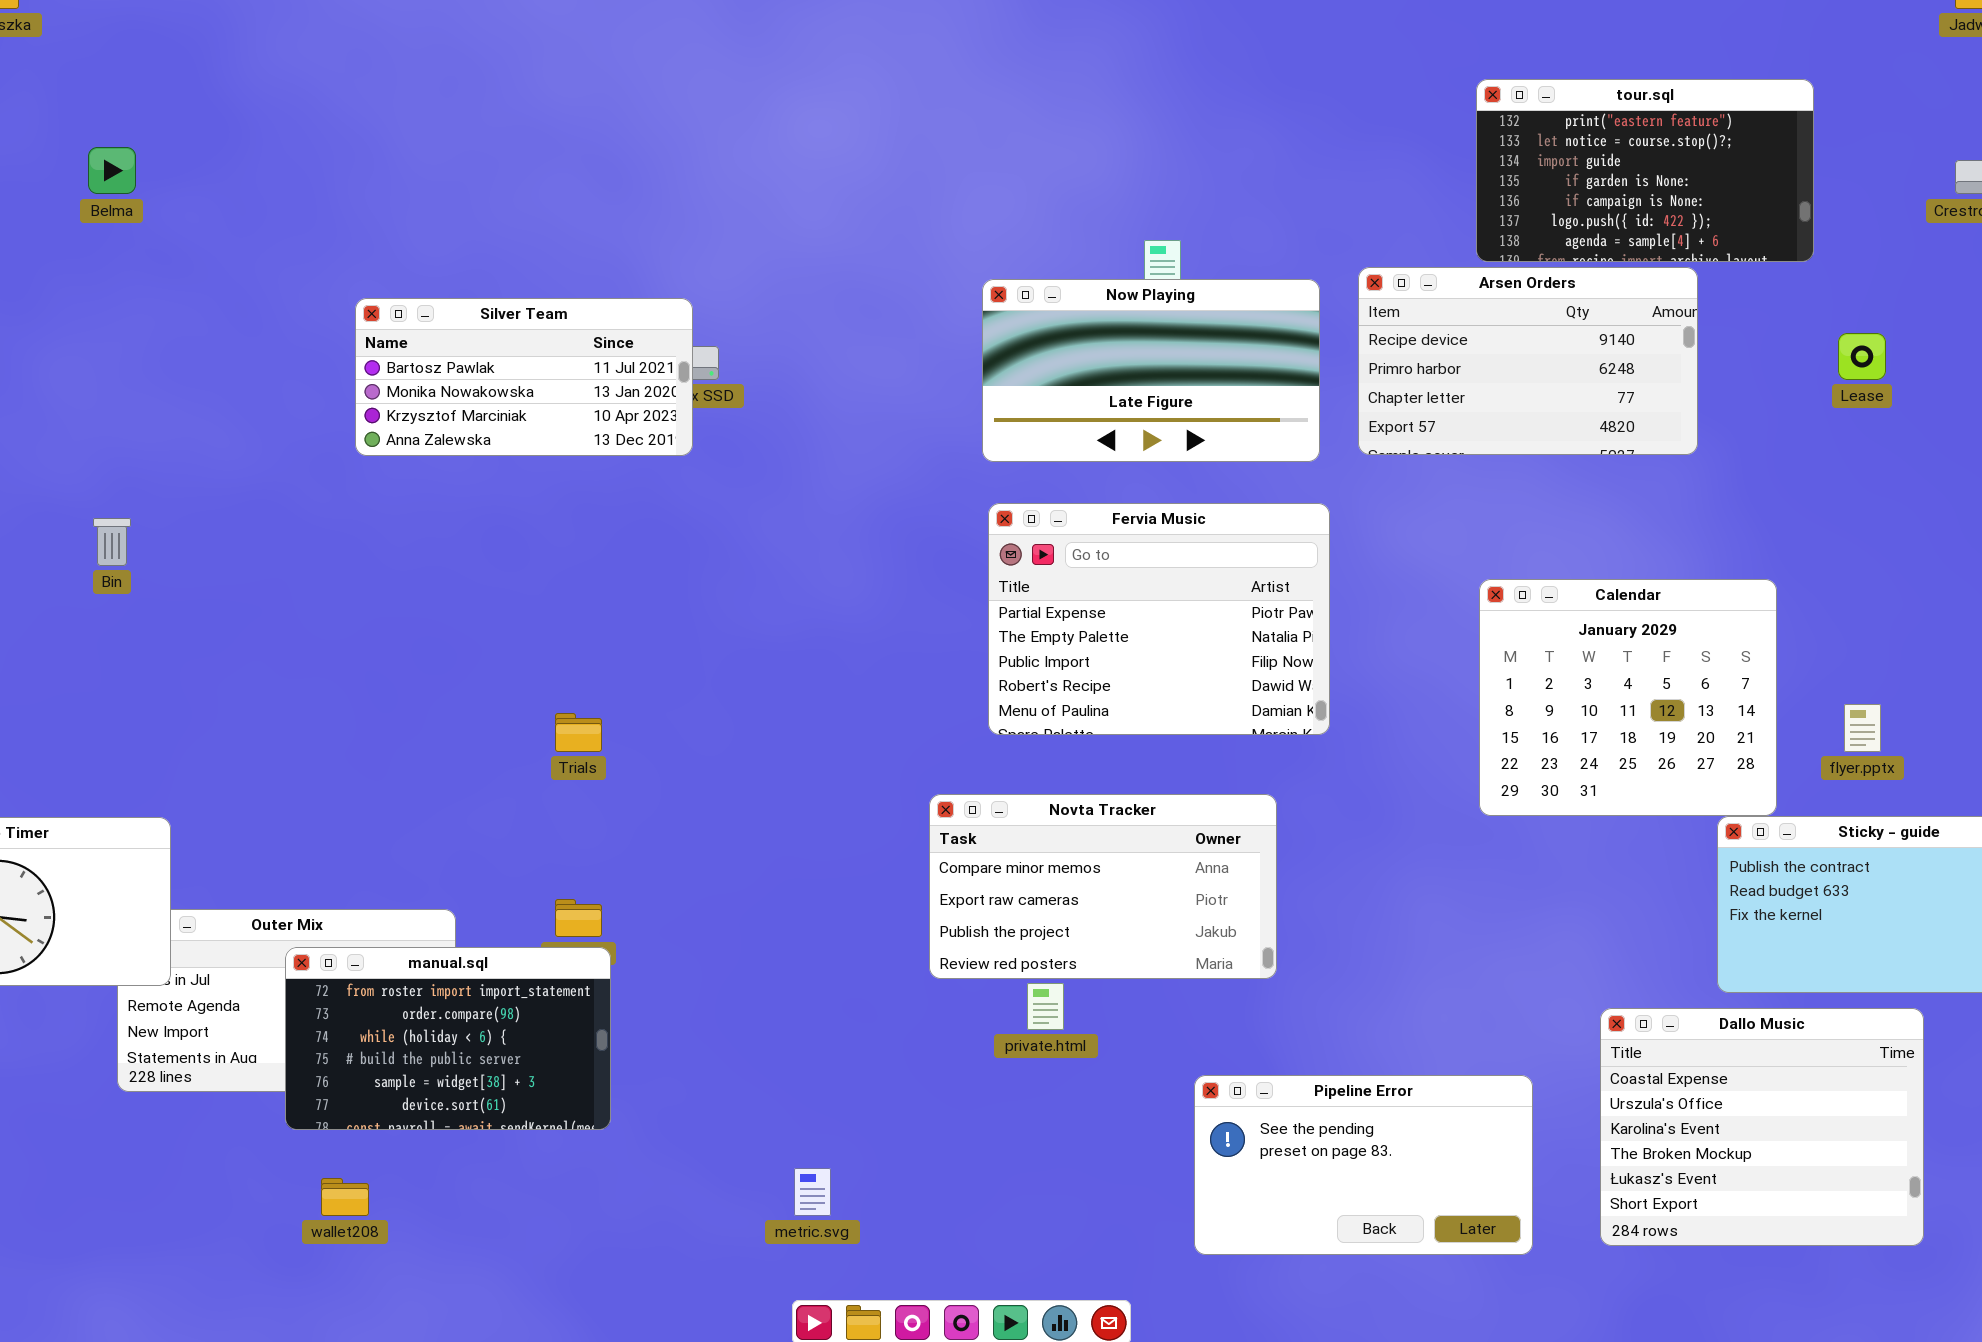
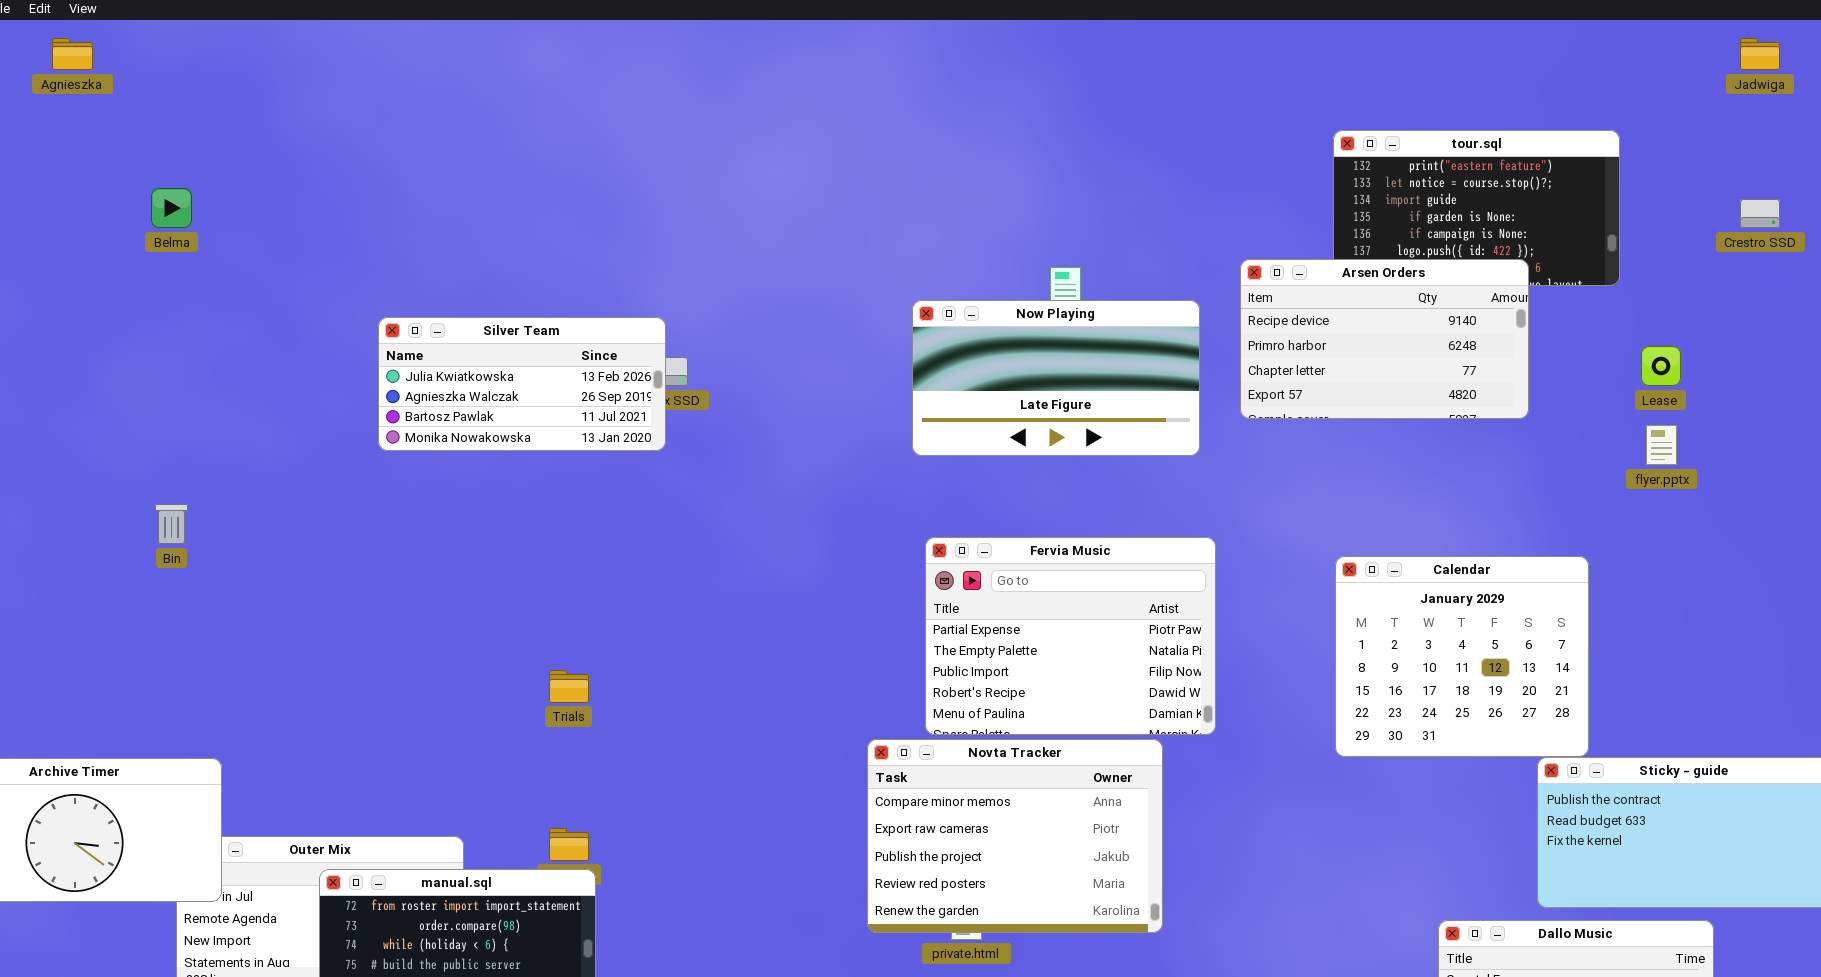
Arsen Orders: [1358,267,1698,455] -> [1240,259,1529,419], moved
Silver Team: [355,298,693,456] -> [378,317,666,451], scrolled up 2 rows
Fervia Music: [988,503,1330,735] -> [925,537,1216,735], moved
flyer.pptx: [1844,704,1881,752] -> [1646,425,1677,465], moved
Novta Tracker: [929,794,1277,979] -> [867,739,1163,933], resized

